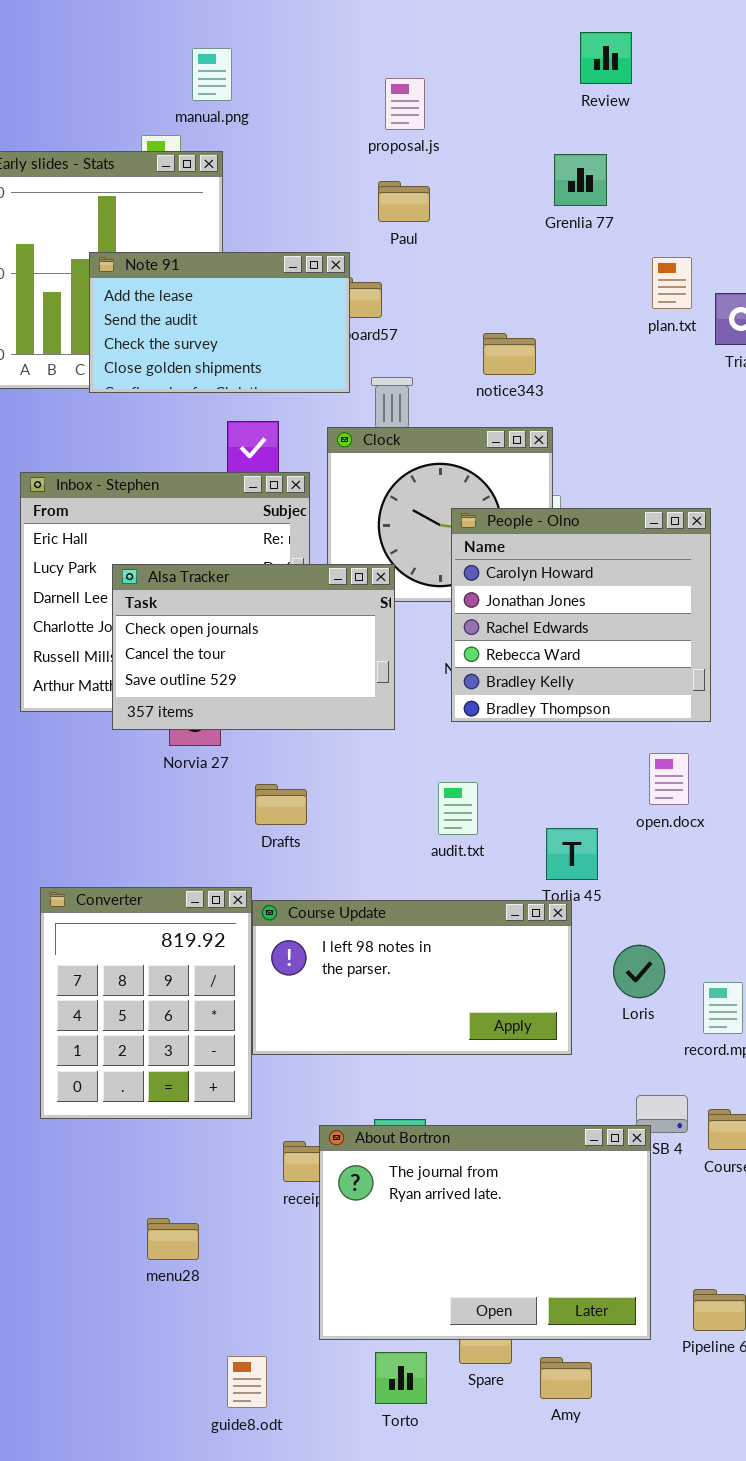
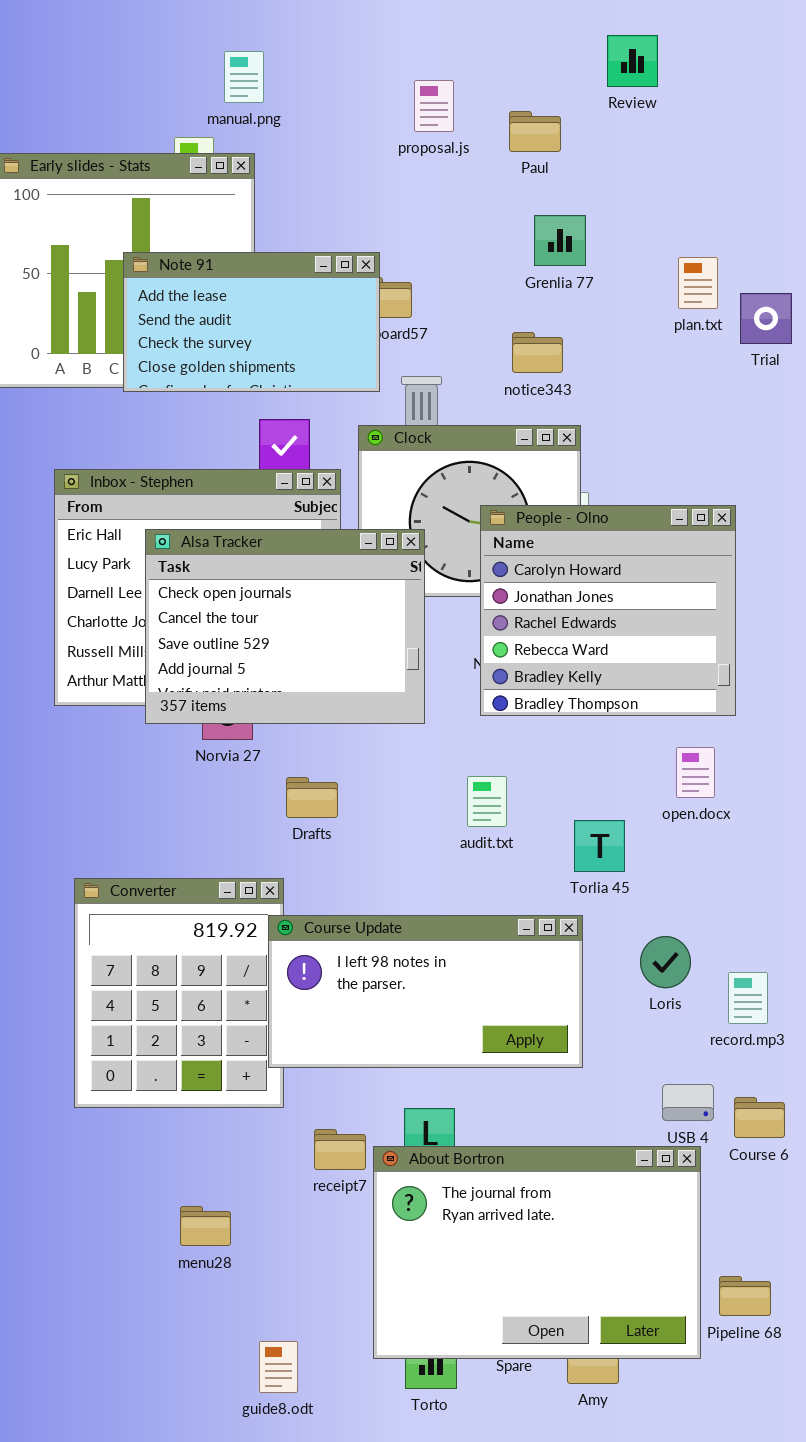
Grenlia 77: [554,154,607,206] -> [534,215,586,266], moved
Paul: [378,181,430,222] -> [509,111,561,152], moved
Alsa Tracker: [112,564,395,730] -> [145,529,425,724], resized
Course Update: [252,900,572,1055] -> [268,915,583,1068], moved
About Bortron: [319,1125,651,1340] -> [373,1146,701,1359], moved

